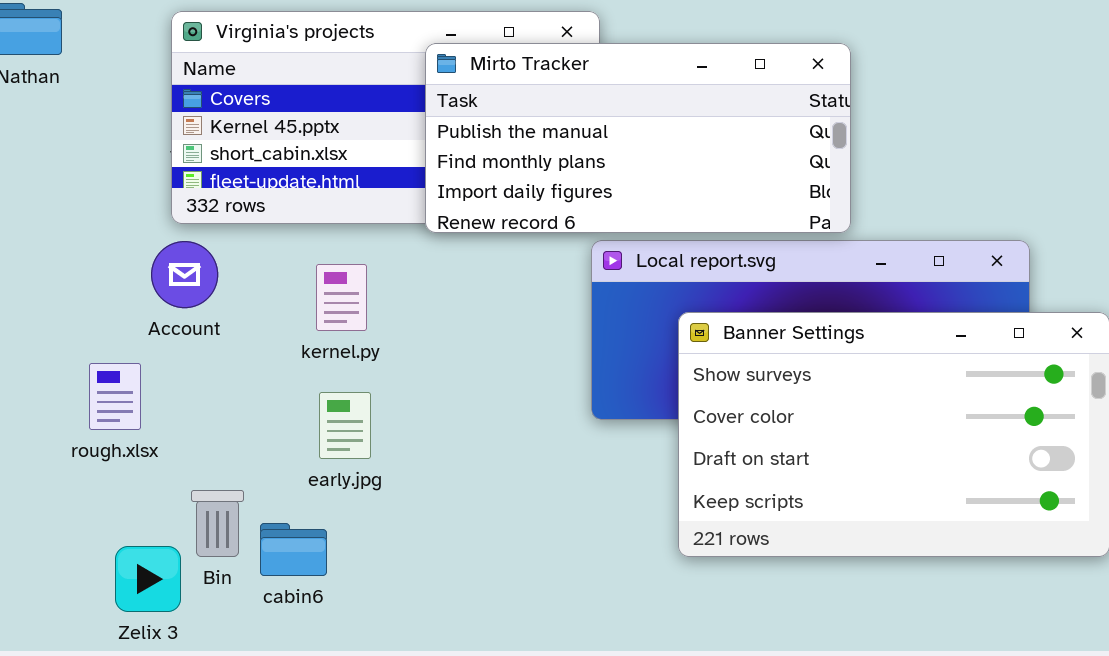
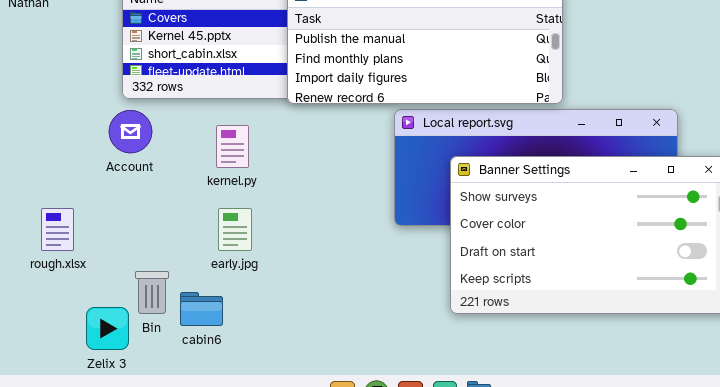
rough.xlsx: [89,363,141,430] -> [41,208,74,251], moved

